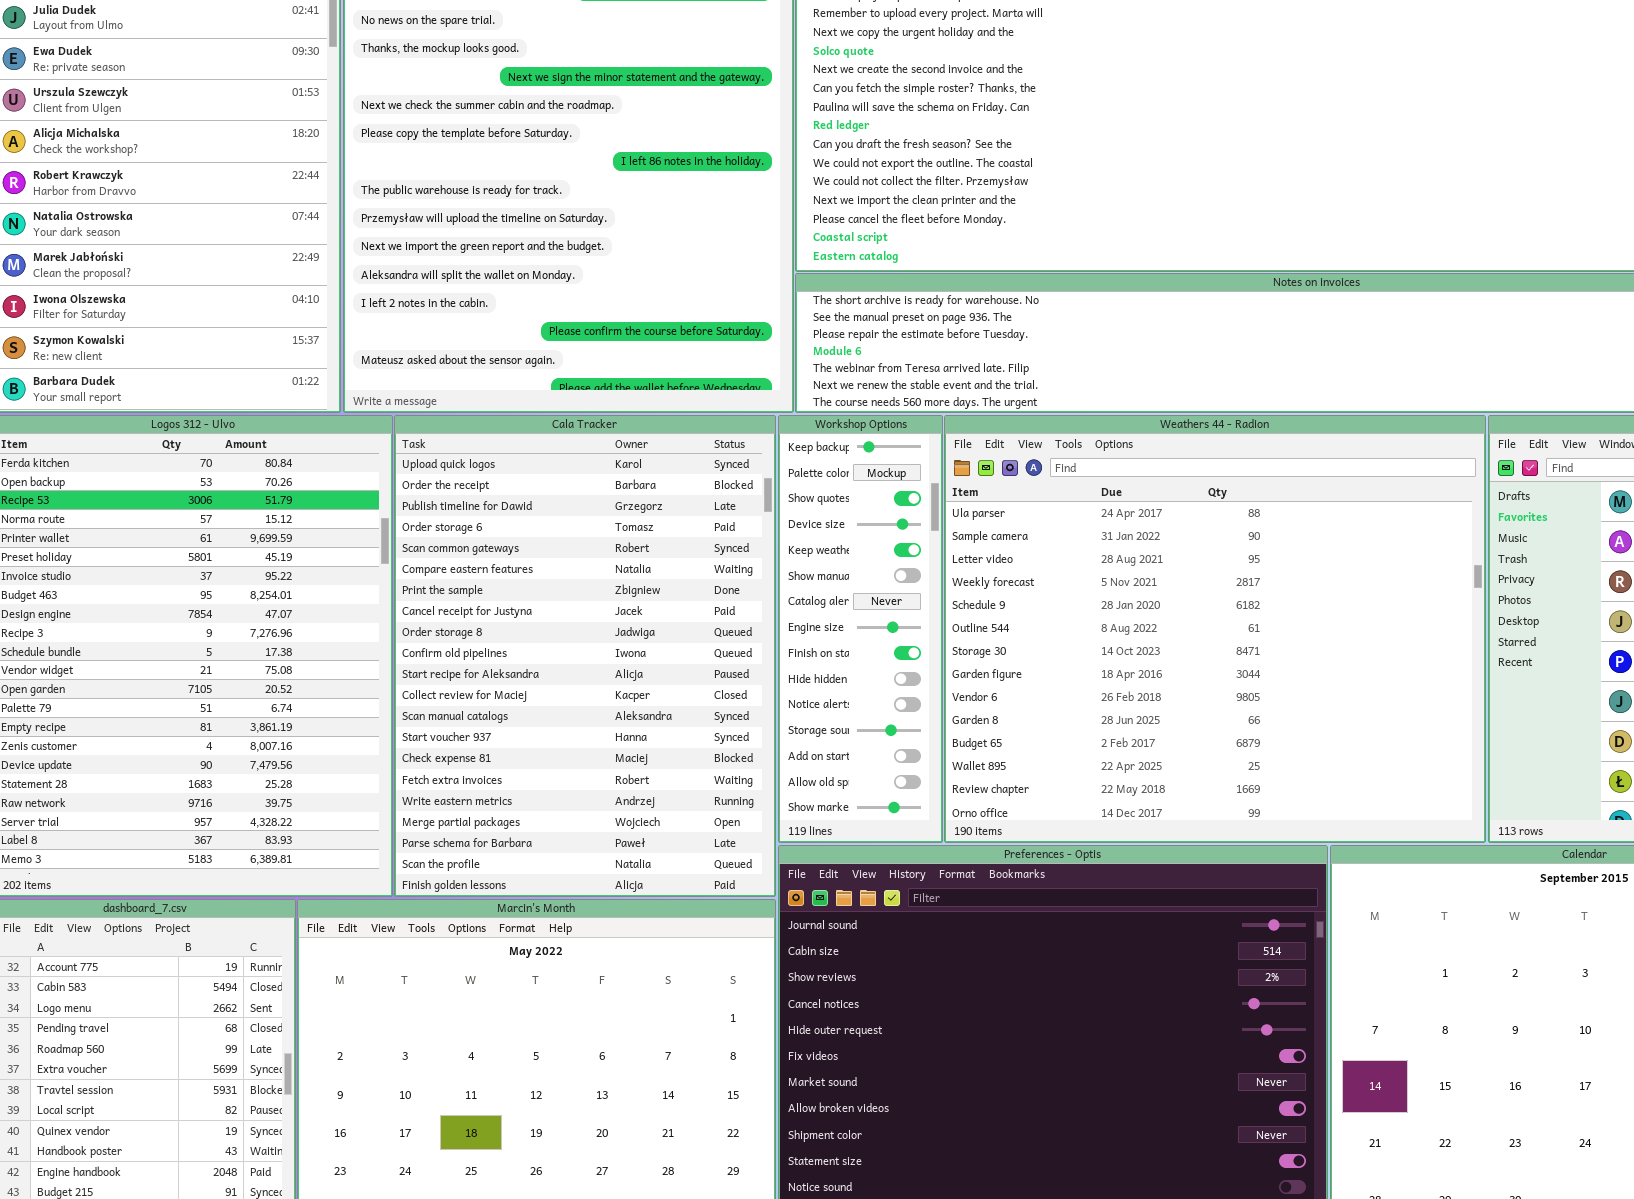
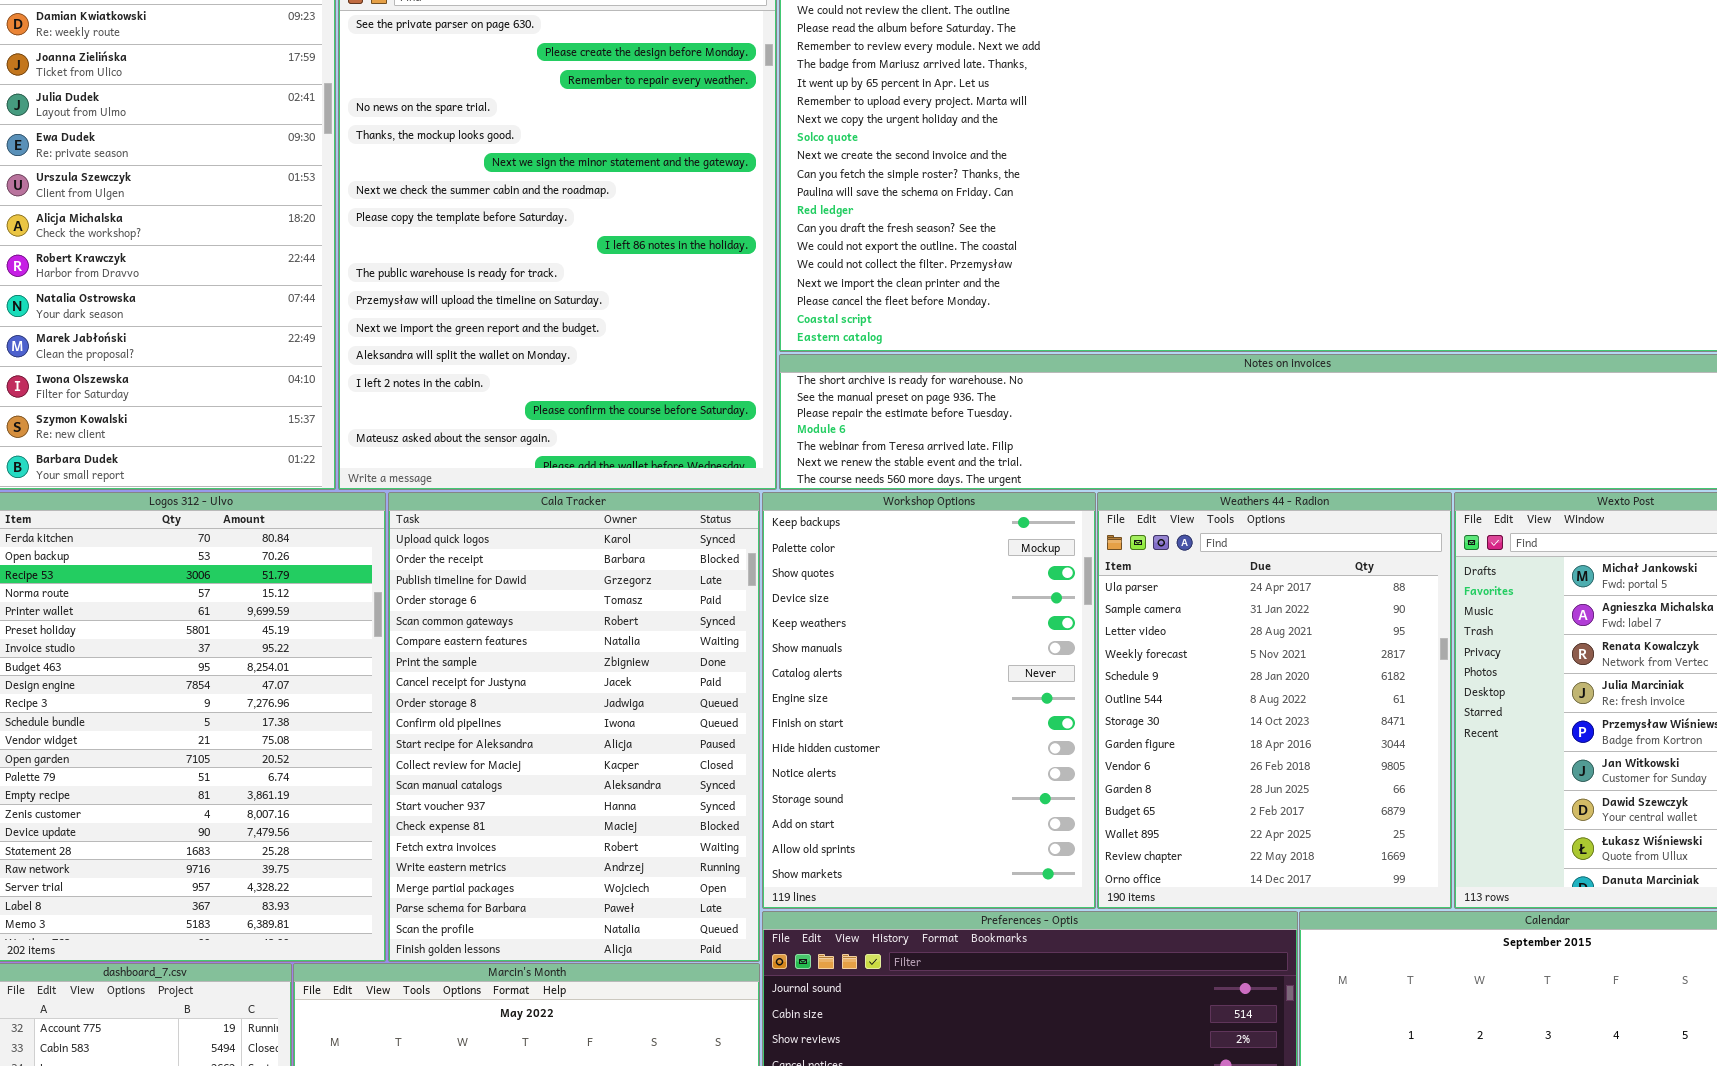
Workshop Options: [778,415,943,843] -> [762,492,1096,909], resized
Weathers 44 - Radion: [944,415,1486,843] -> [1097,492,1452,909], resized

